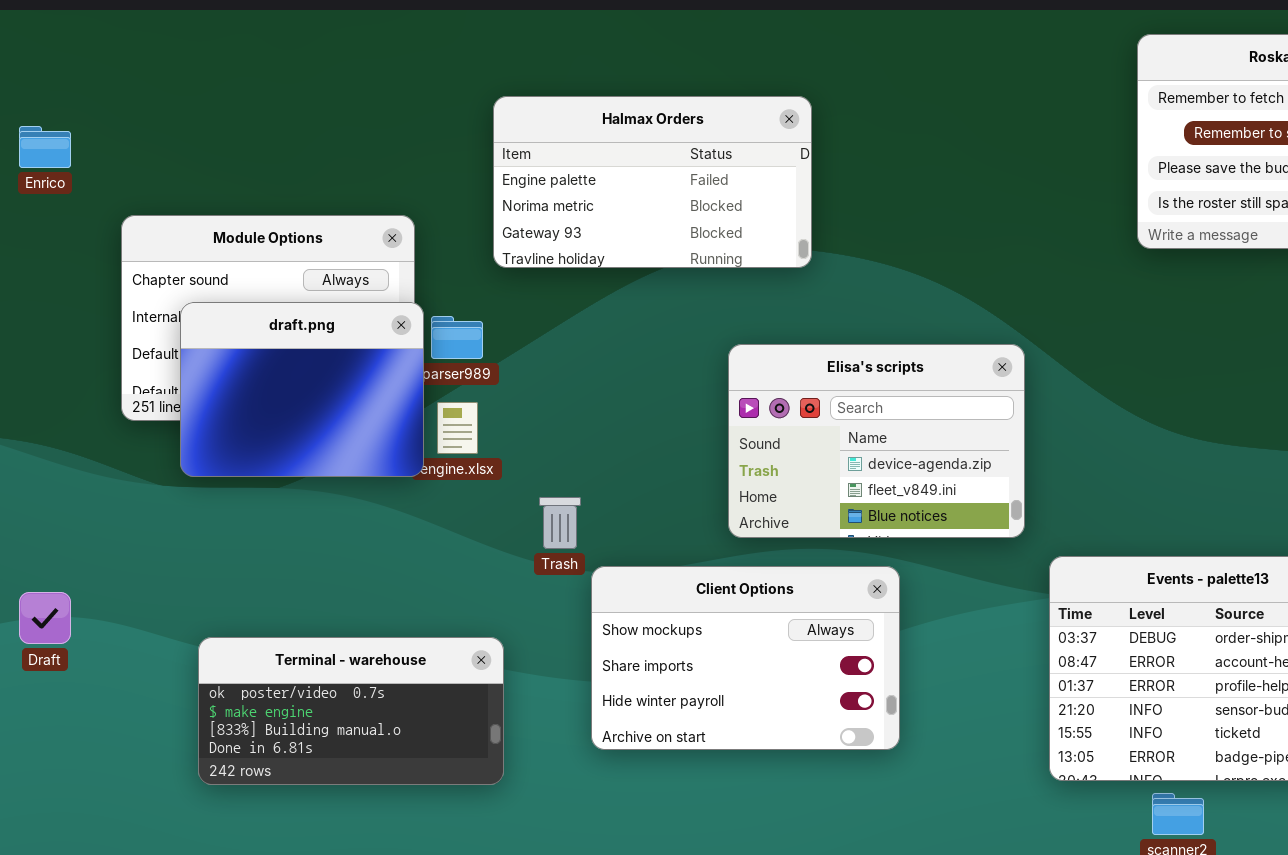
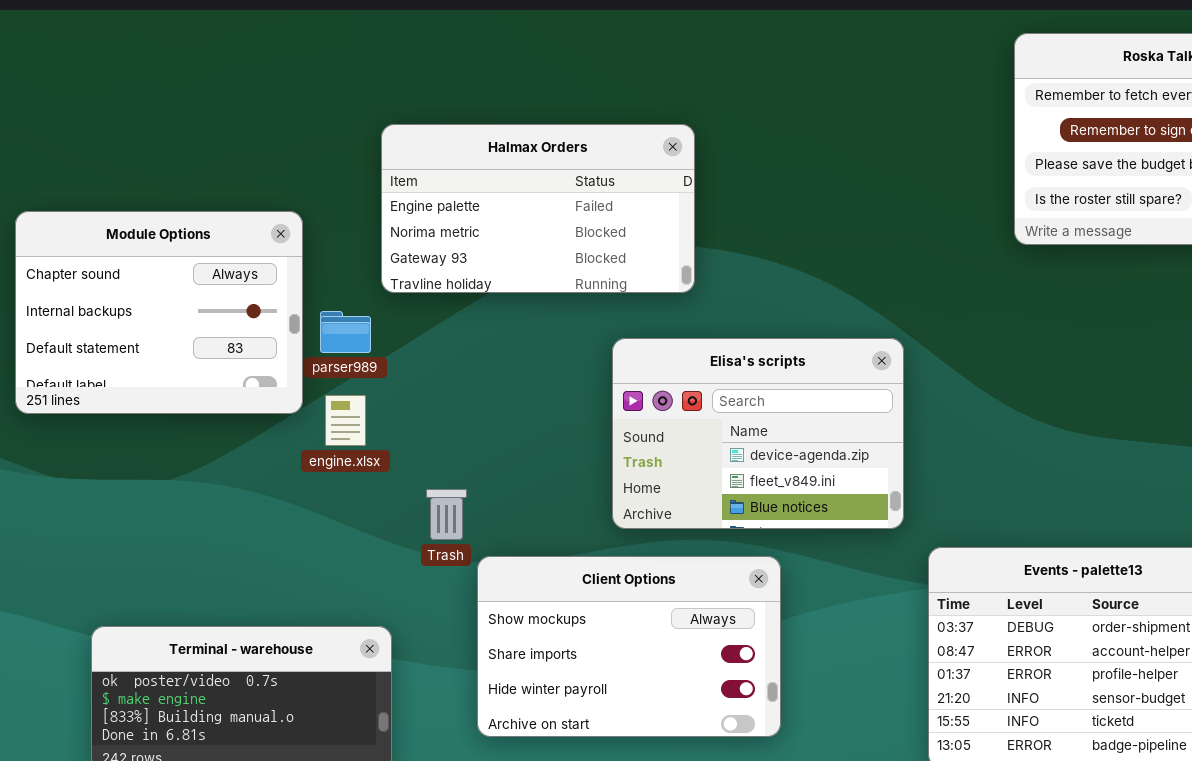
Halmax Orders: [493,96,812,268] -> [381,124,695,293], moved
draft.png: [180,302,424,477] -> none, closed

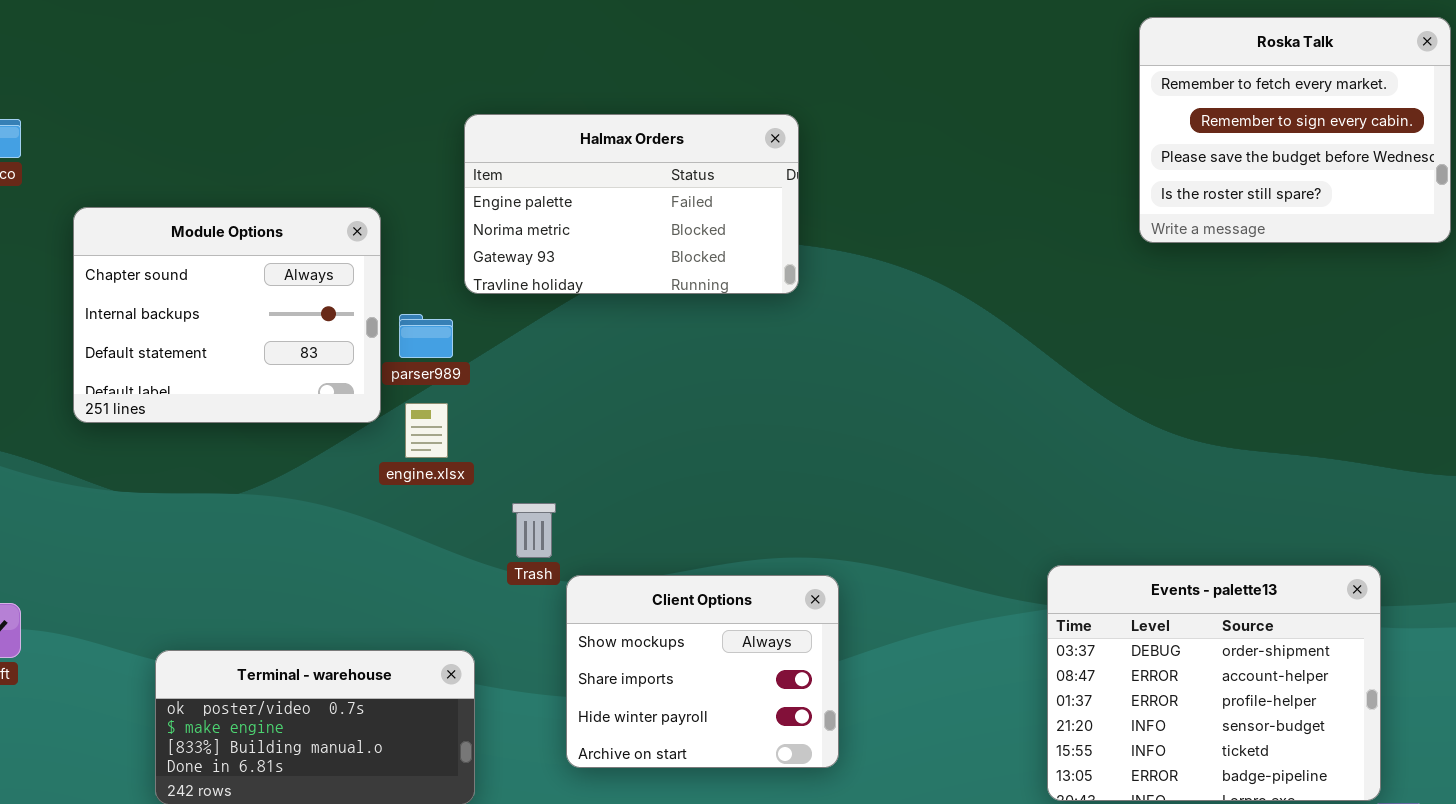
Elisa's scripts: [612,338,904,529] -> none, closed
Client Options: [477,556,781,737] -> [566,575,839,768], resized

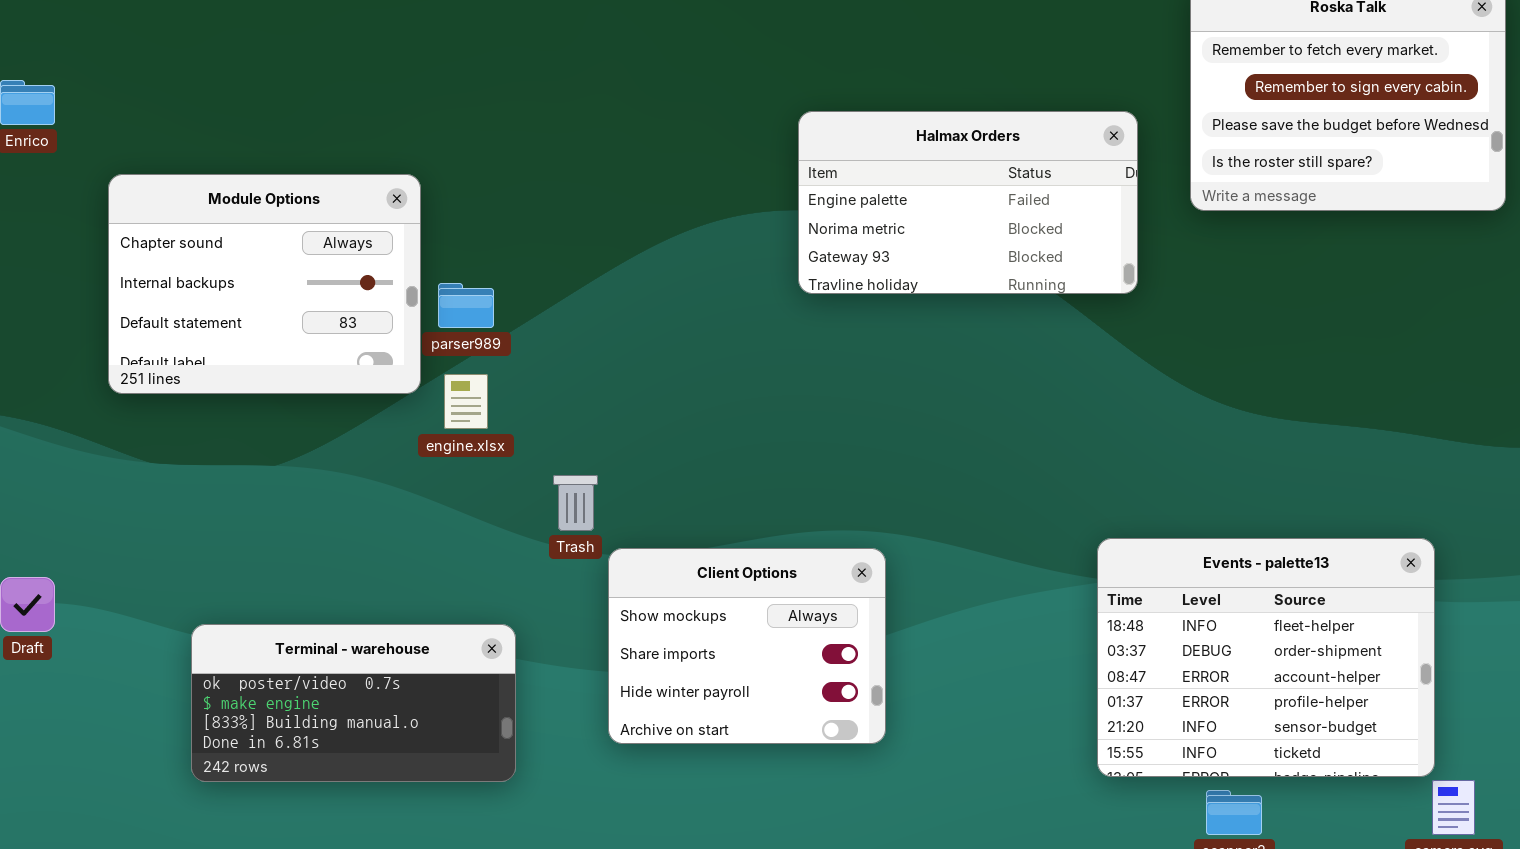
Halmax Orders: [464,114,799,294] -> [798,111,1138,294], moved
Events - palette13: [1047,565,1381,801] -> [1097,538,1435,777], scrolled up 1 row

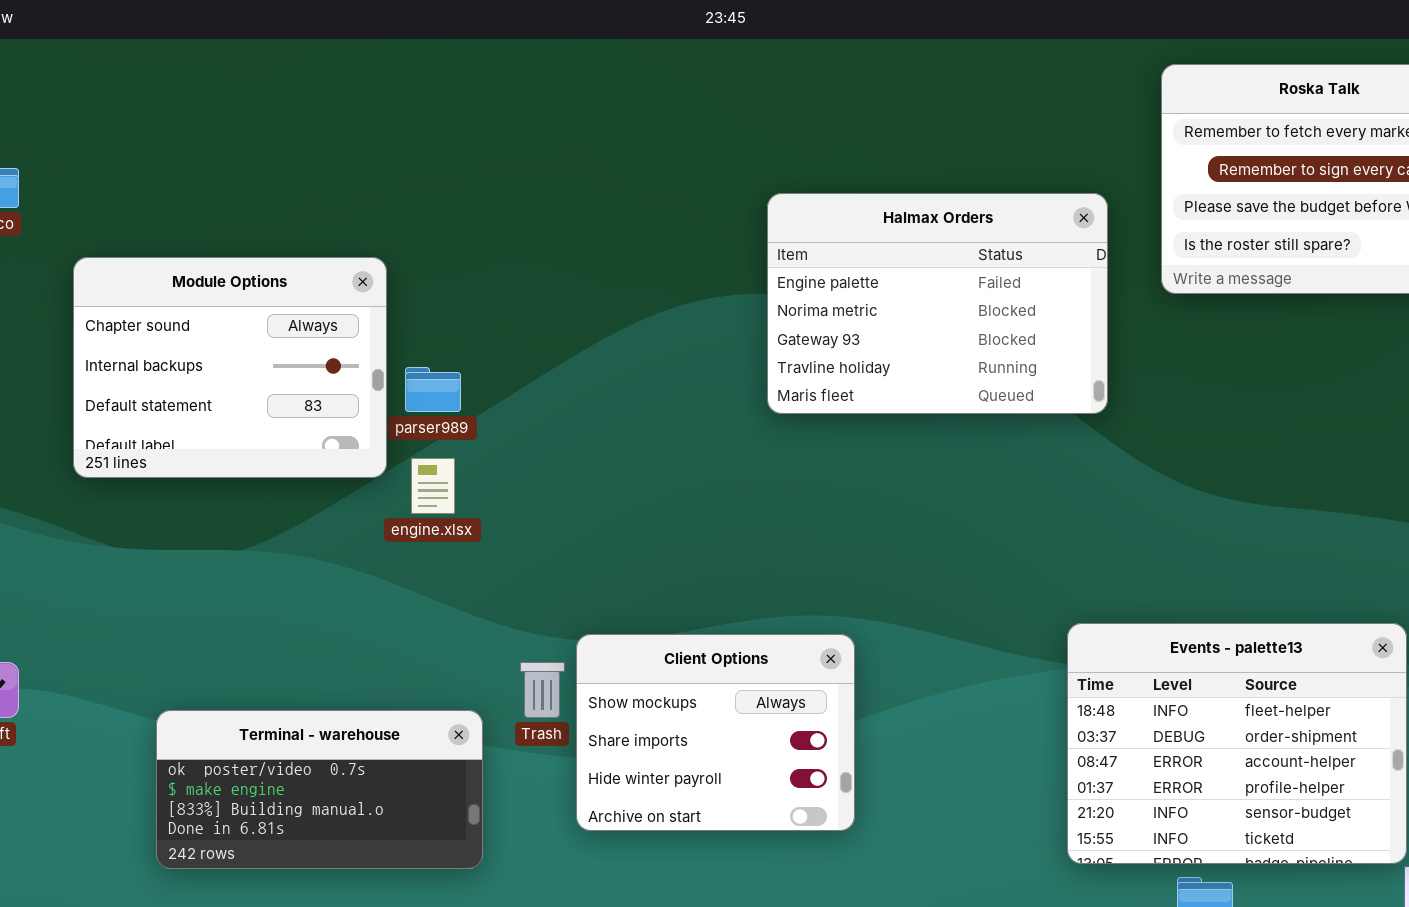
Halmax Orders: [798,111,1138,294] -> [767,193,1108,414], resized
Trash: [553,475,598,531] -> [520,662,565,718], moved

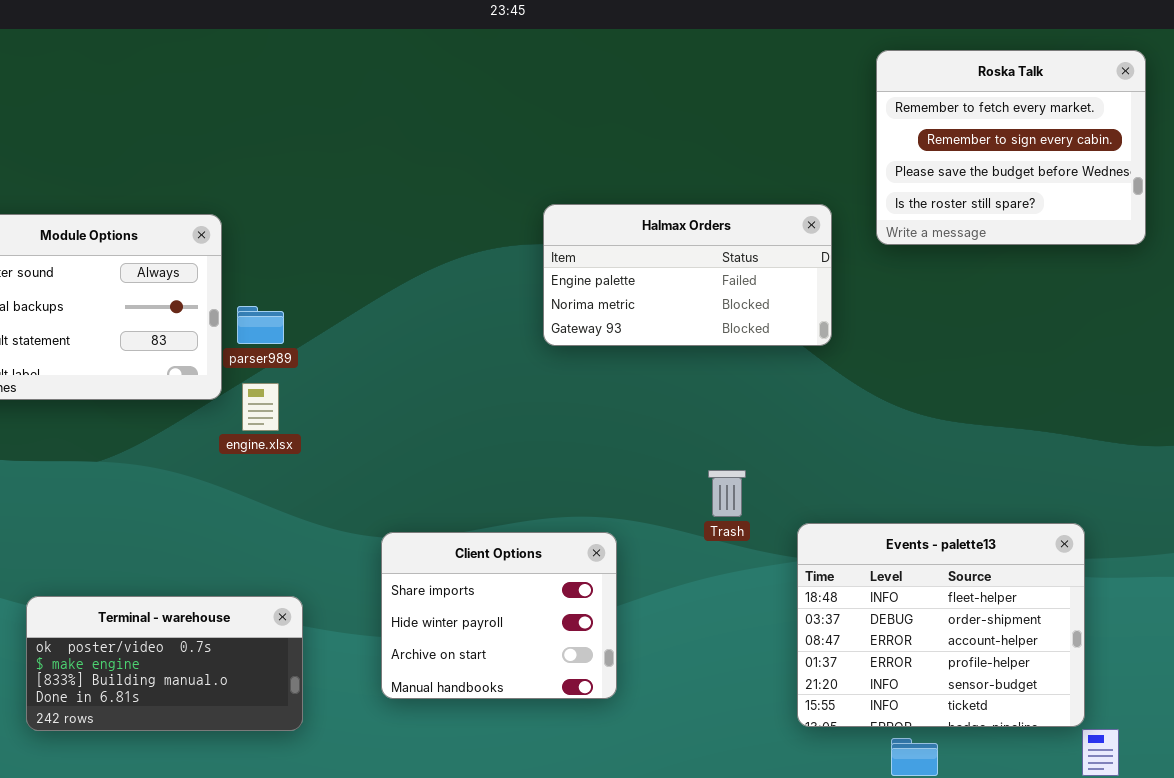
Halmax Orders: [767,193,1108,414] -> [543,204,832,346], resized
Client Options: [576,634,855,831] -> [381,532,617,699], scrolled down 1 row
Trash: [520,662,565,718] -> [708,470,746,517], moved

